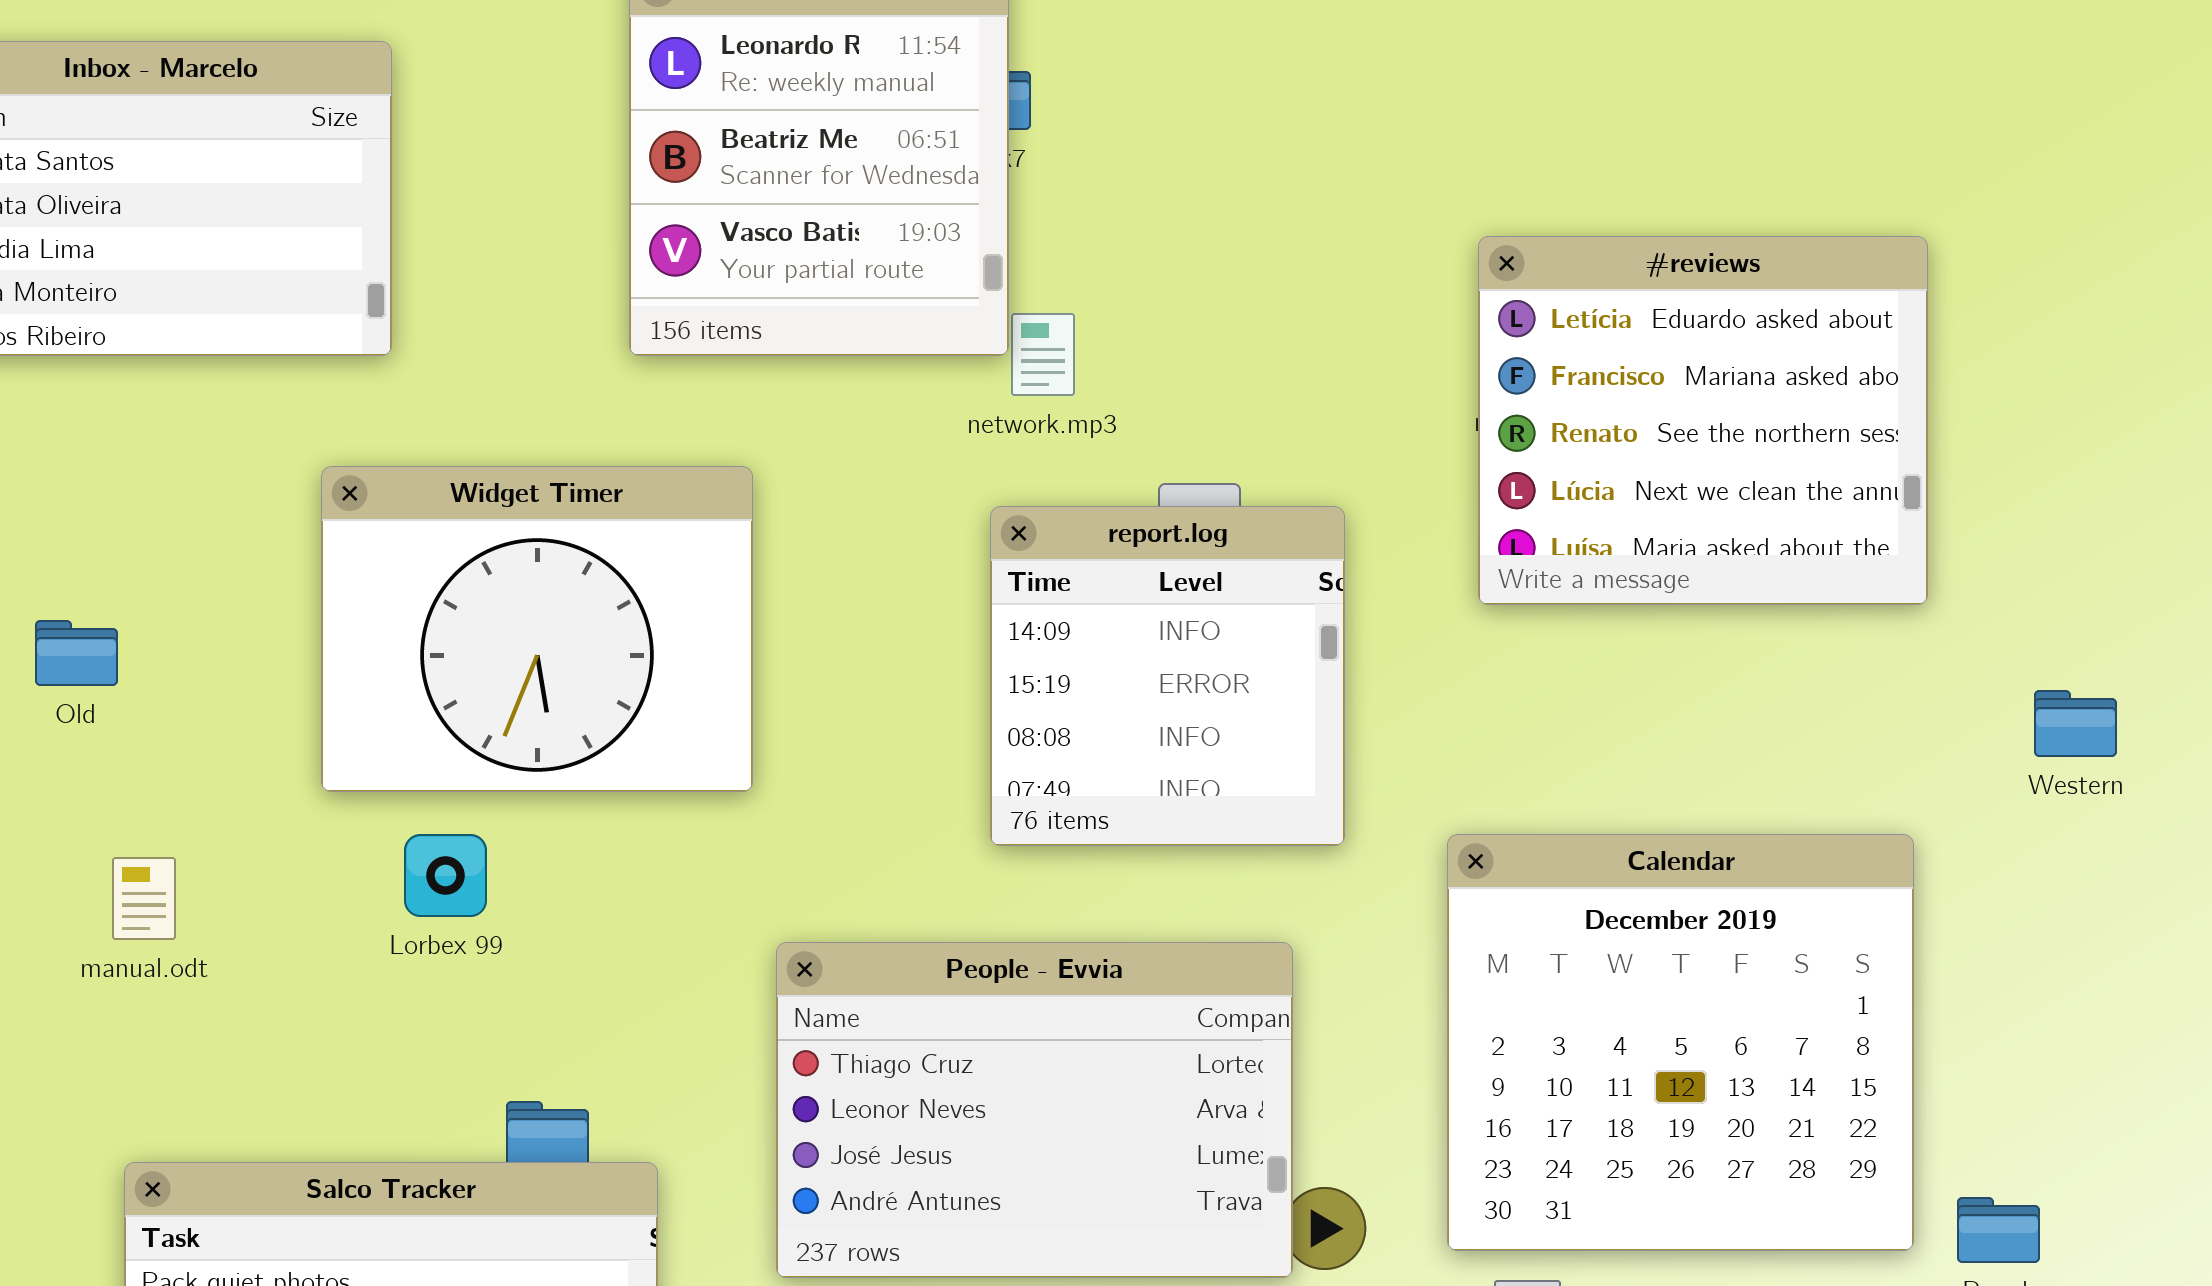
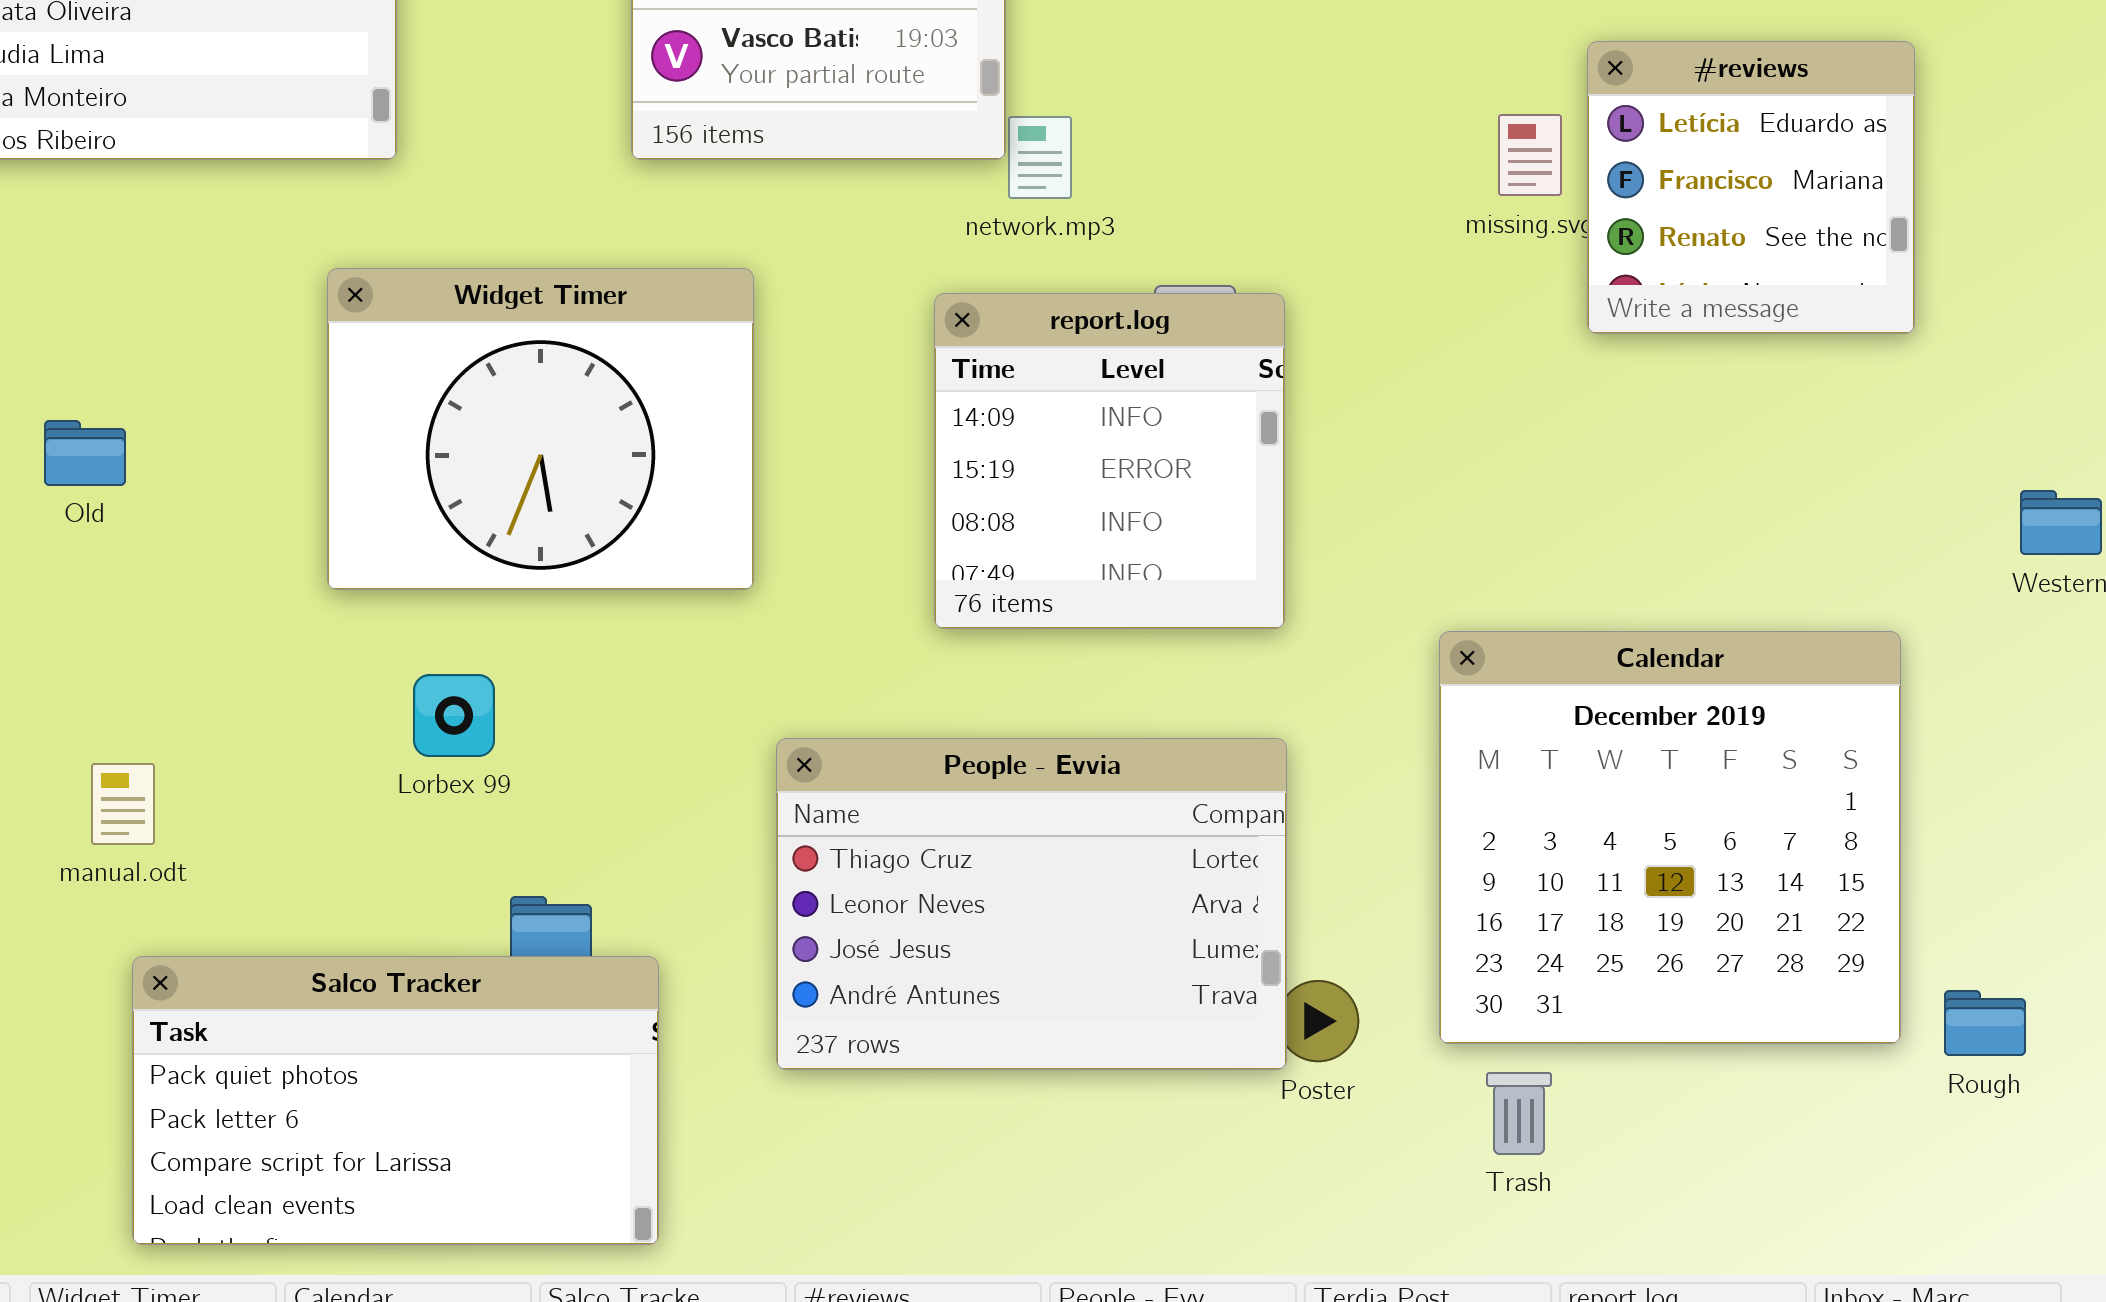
#reviews: [1478,236,1928,605] -> [1587,41,1915,334], resized
report.log: [990,506,1345,846] -> [934,293,1285,629], moved
Lorbex 99: [404,834,487,917] -> [413,674,495,757], moved
manual.odt: [112,857,176,940] -> [91,763,155,845], moved

